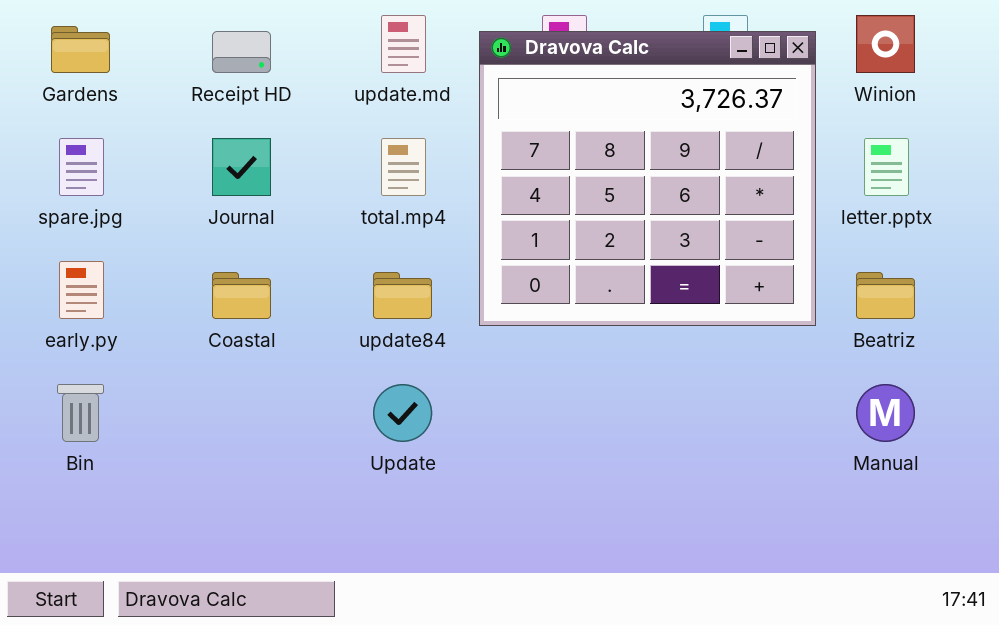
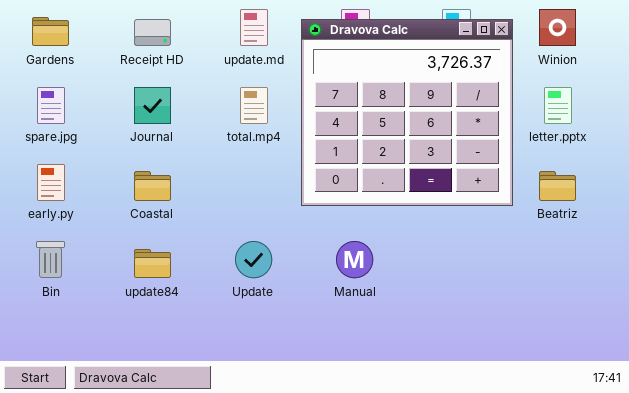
update84: [373,272,432,319] -> [134,249,171,278], moved
Manual: [856,384,915,442] -> [336,241,373,278], moved

